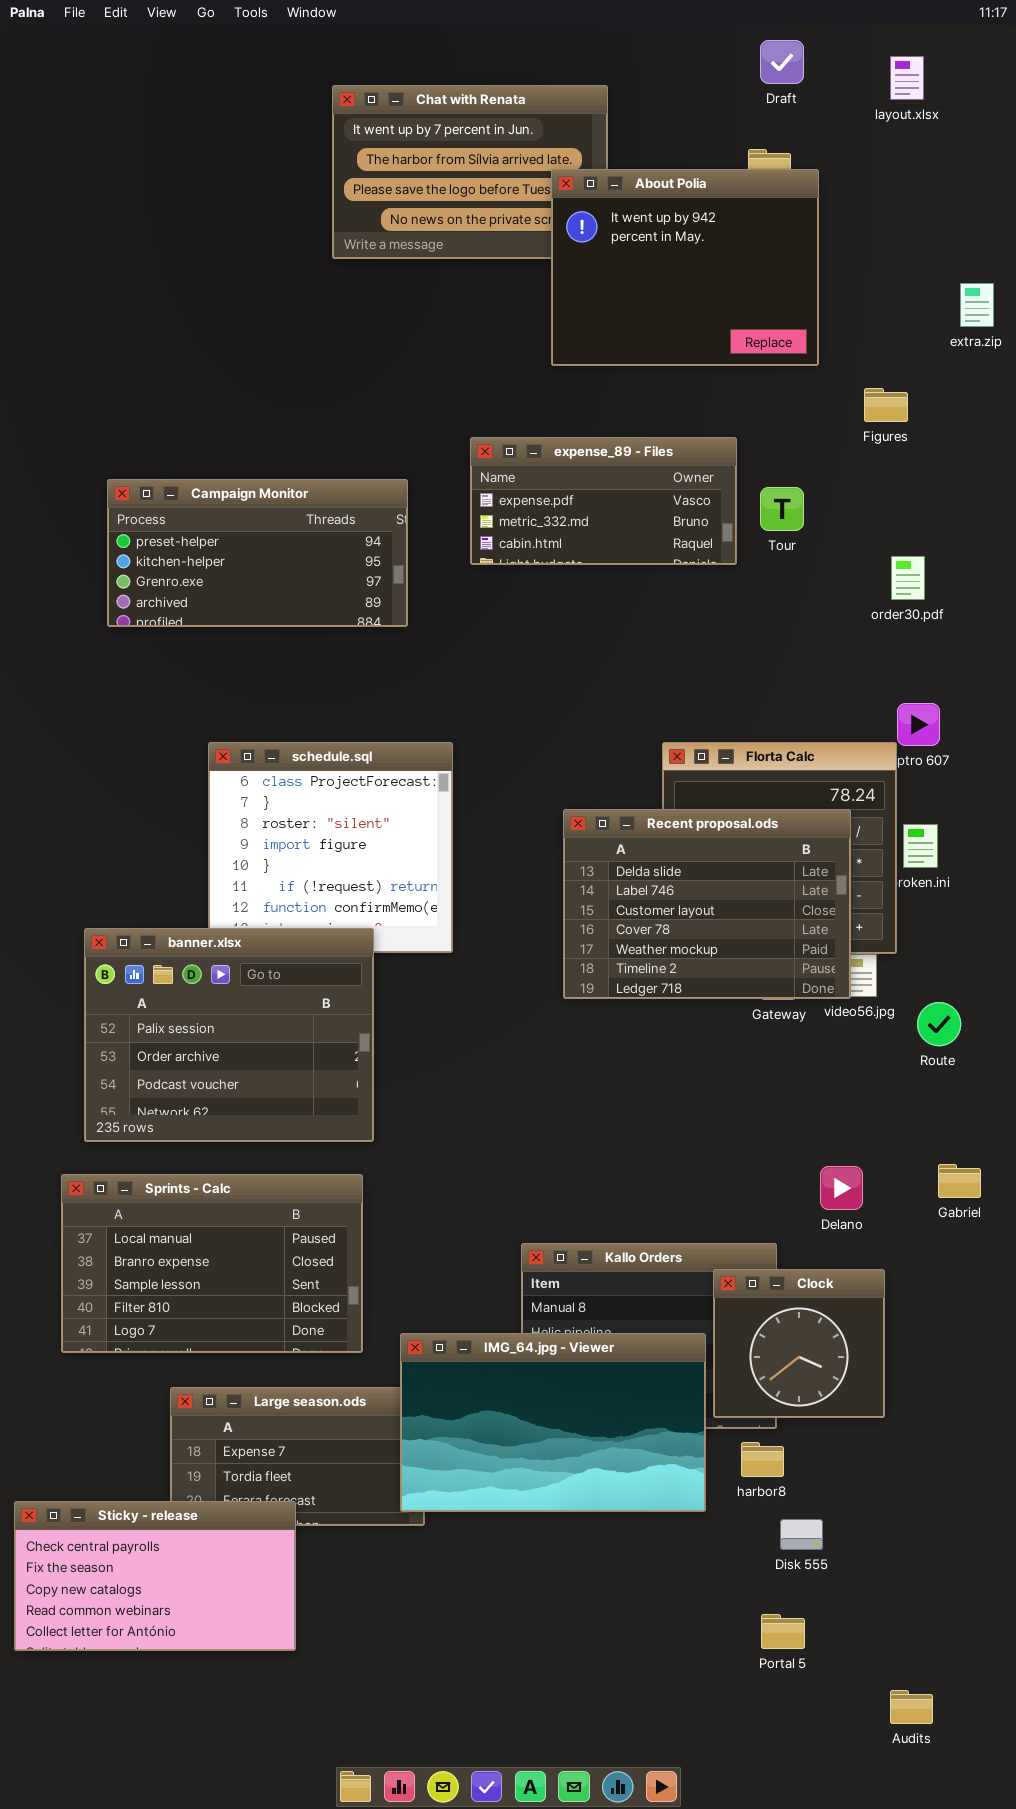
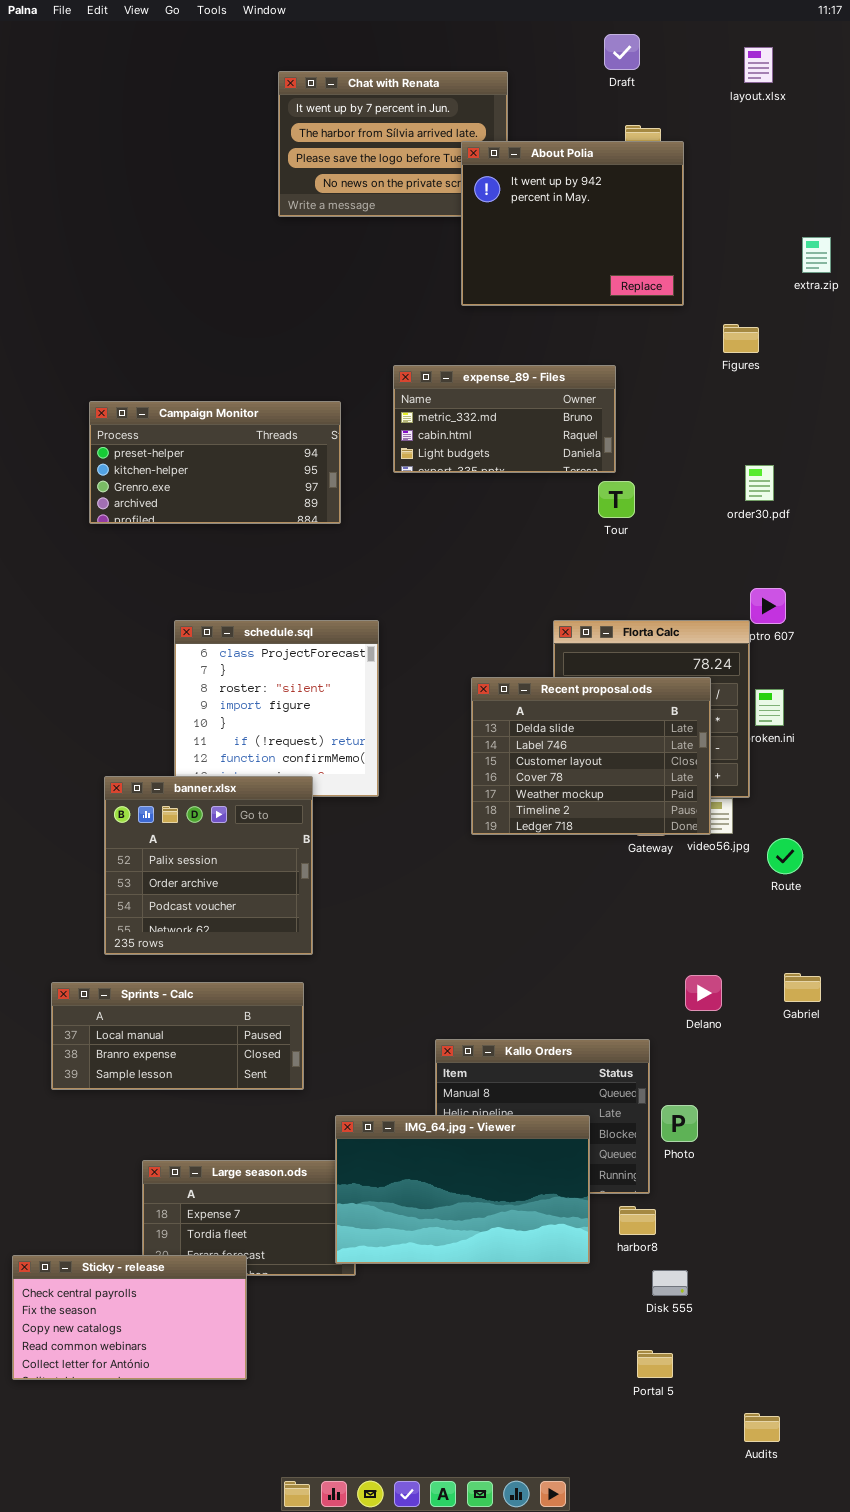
Draft: [760,40,804,84] -> [604,34,640,70], moved
expense_89 - Files: [470,437,737,565] -> [393,365,616,473], scrolled down 1 row
Tour: [760,487,804,531] -> [598,481,635,518], moved
banner.xlsx: [84,928,374,1142] -> [104,776,313,955], resized
Sprints - Calc: [61,1174,363,1353] -> [51,982,304,1090], resized
Clock: [713,1269,885,1418] -> none, closed

